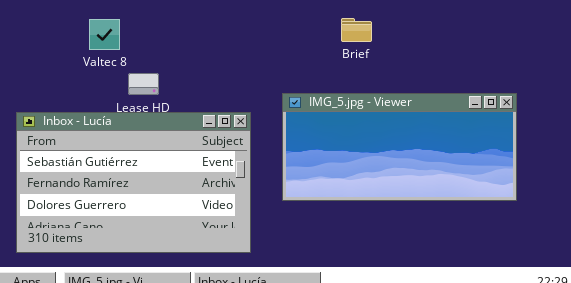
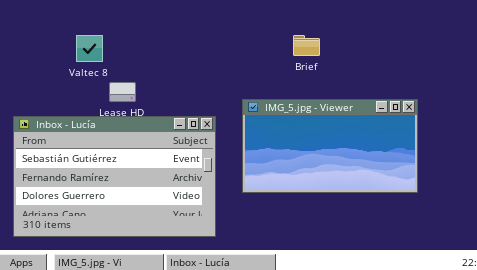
IMG_5.jpg - Viewer: [282,93,517,201] -> [242,99,418,193], resized

